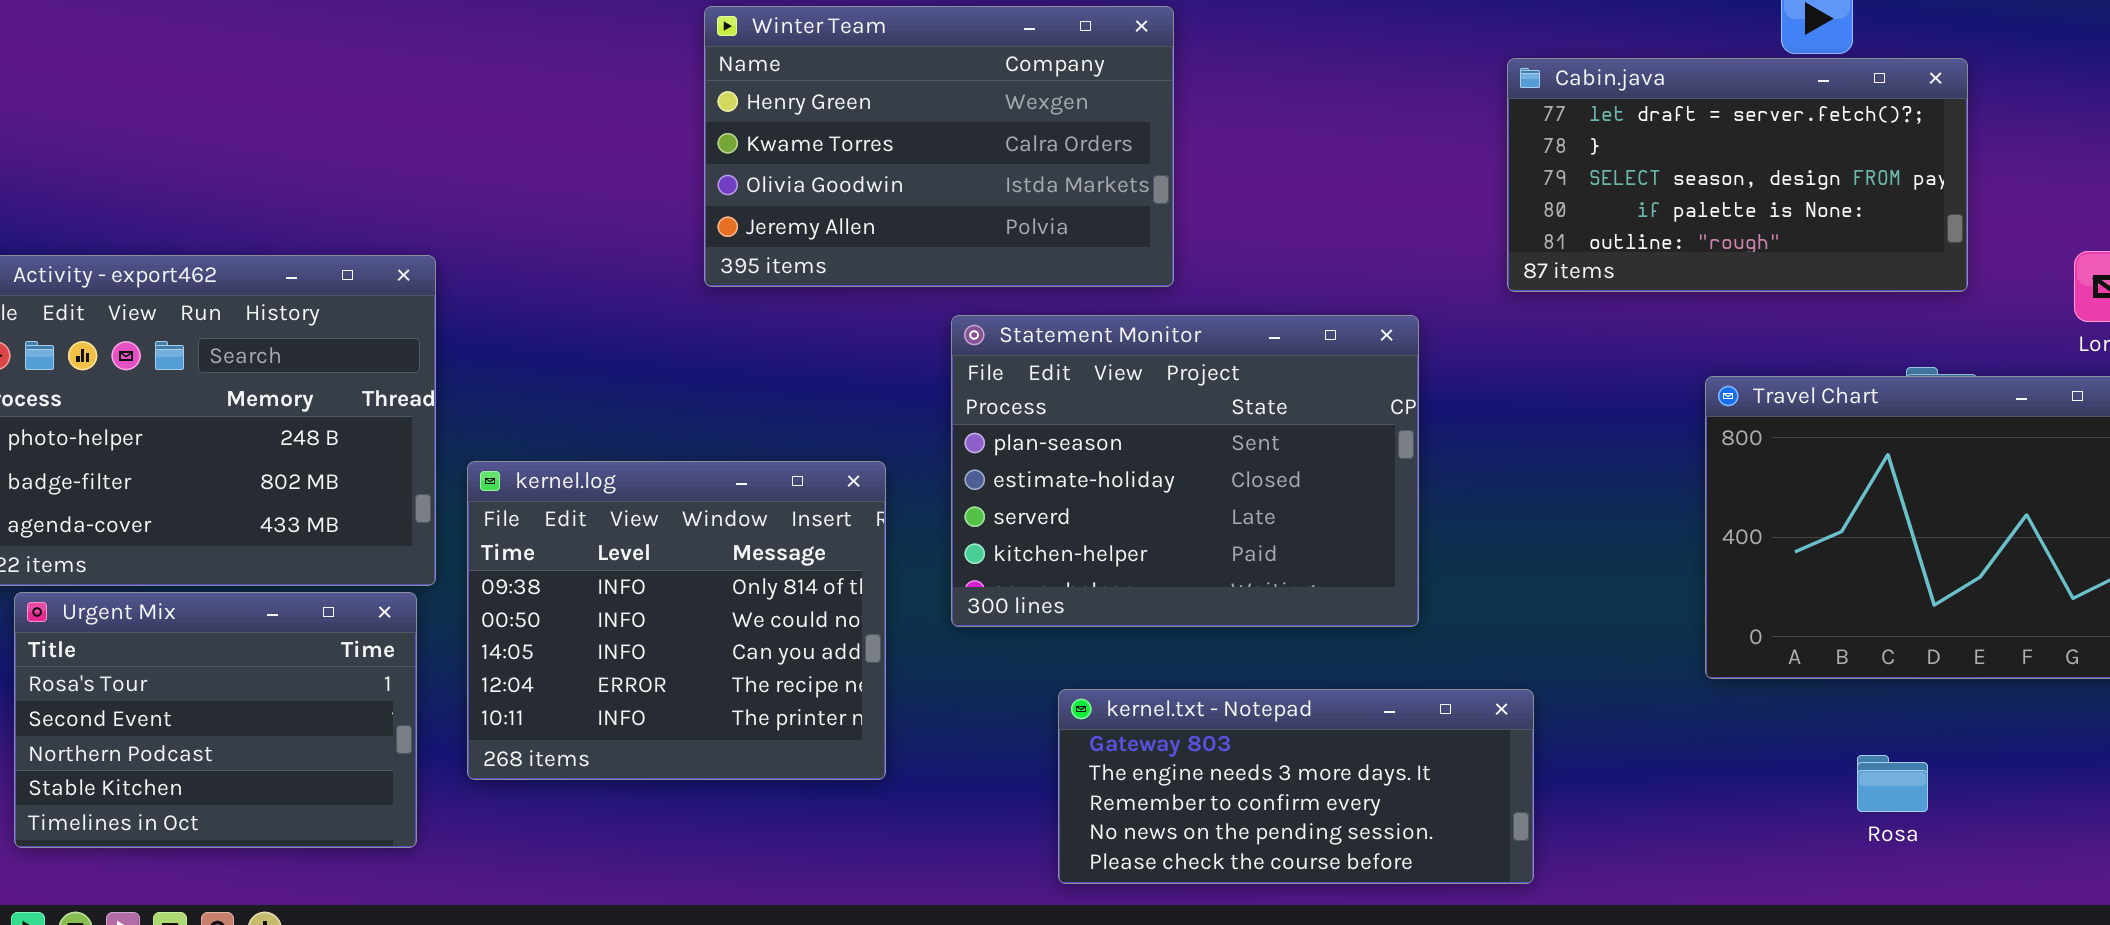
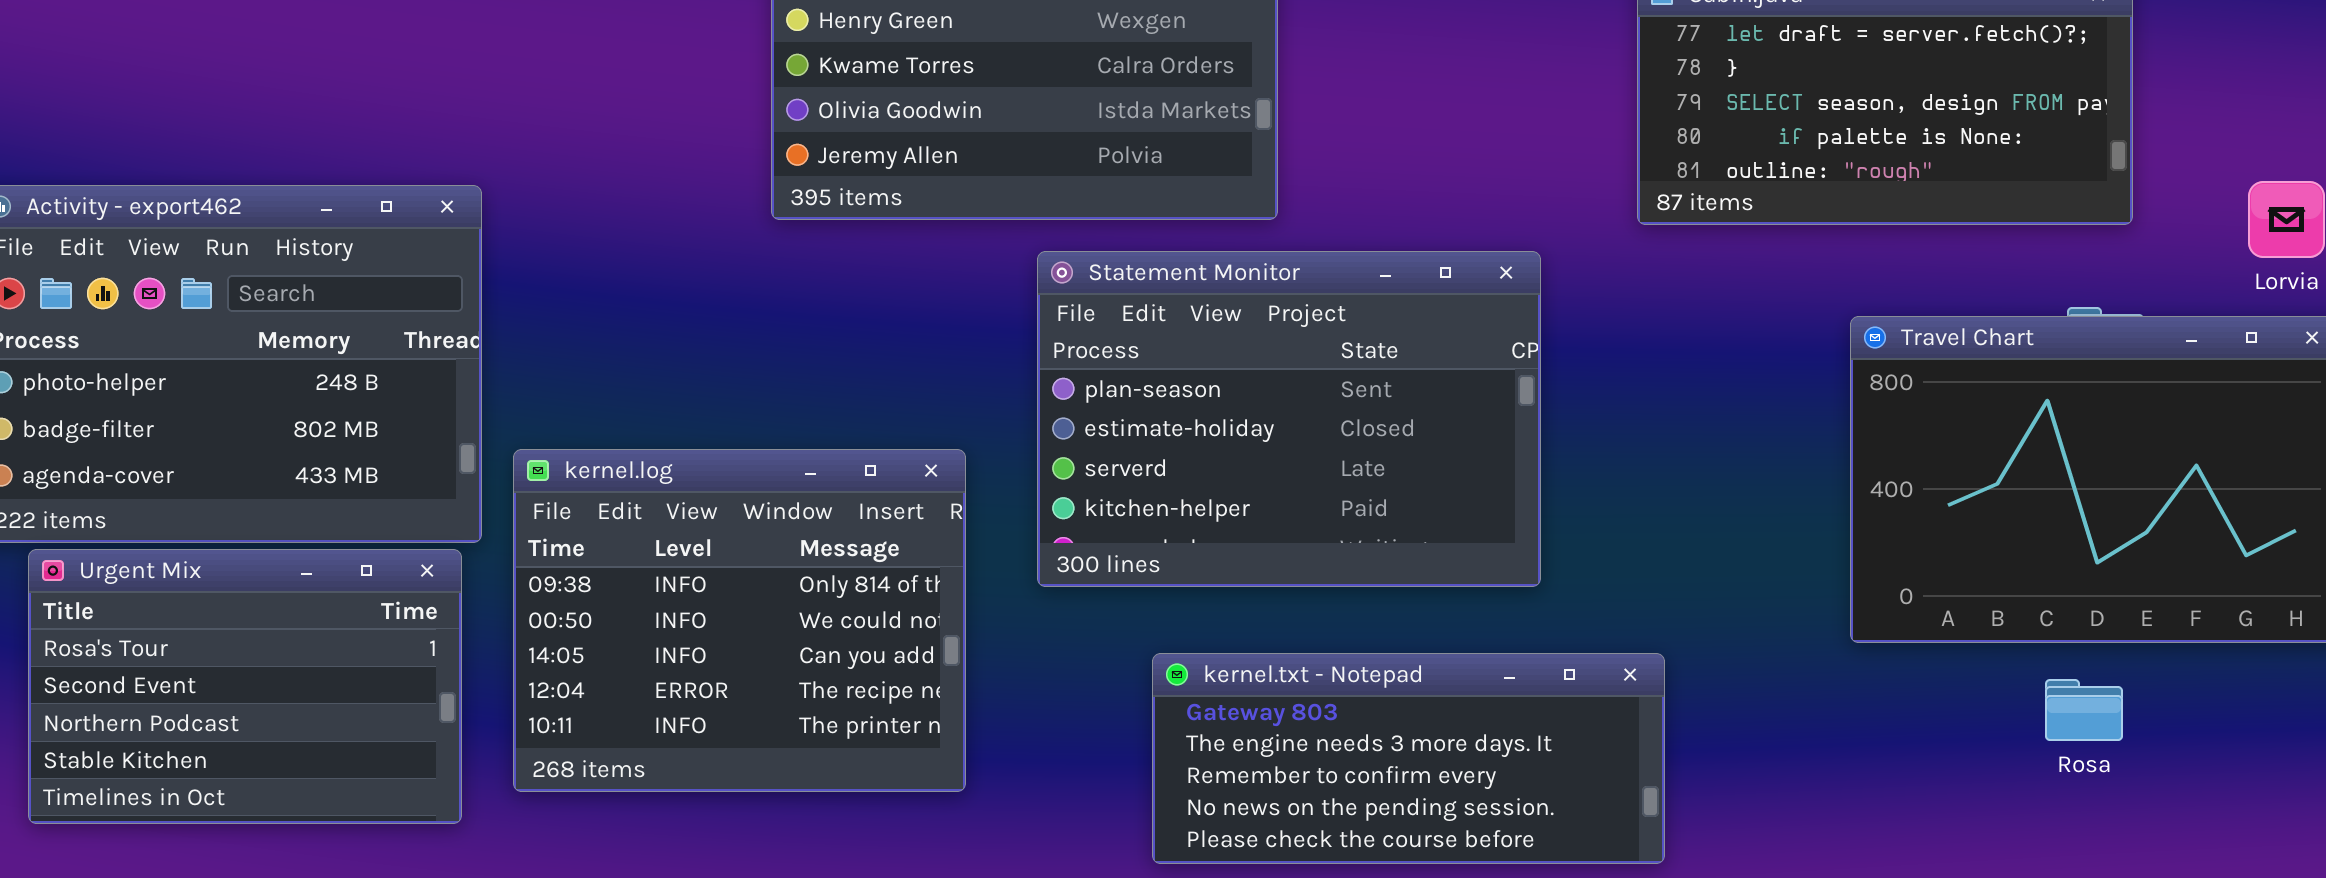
kernel.log: [467,461,886,780] -> [513,449,966,792], moved
Rosa: [1857,755,1928,812] -> [2045,679,2123,741], moved

